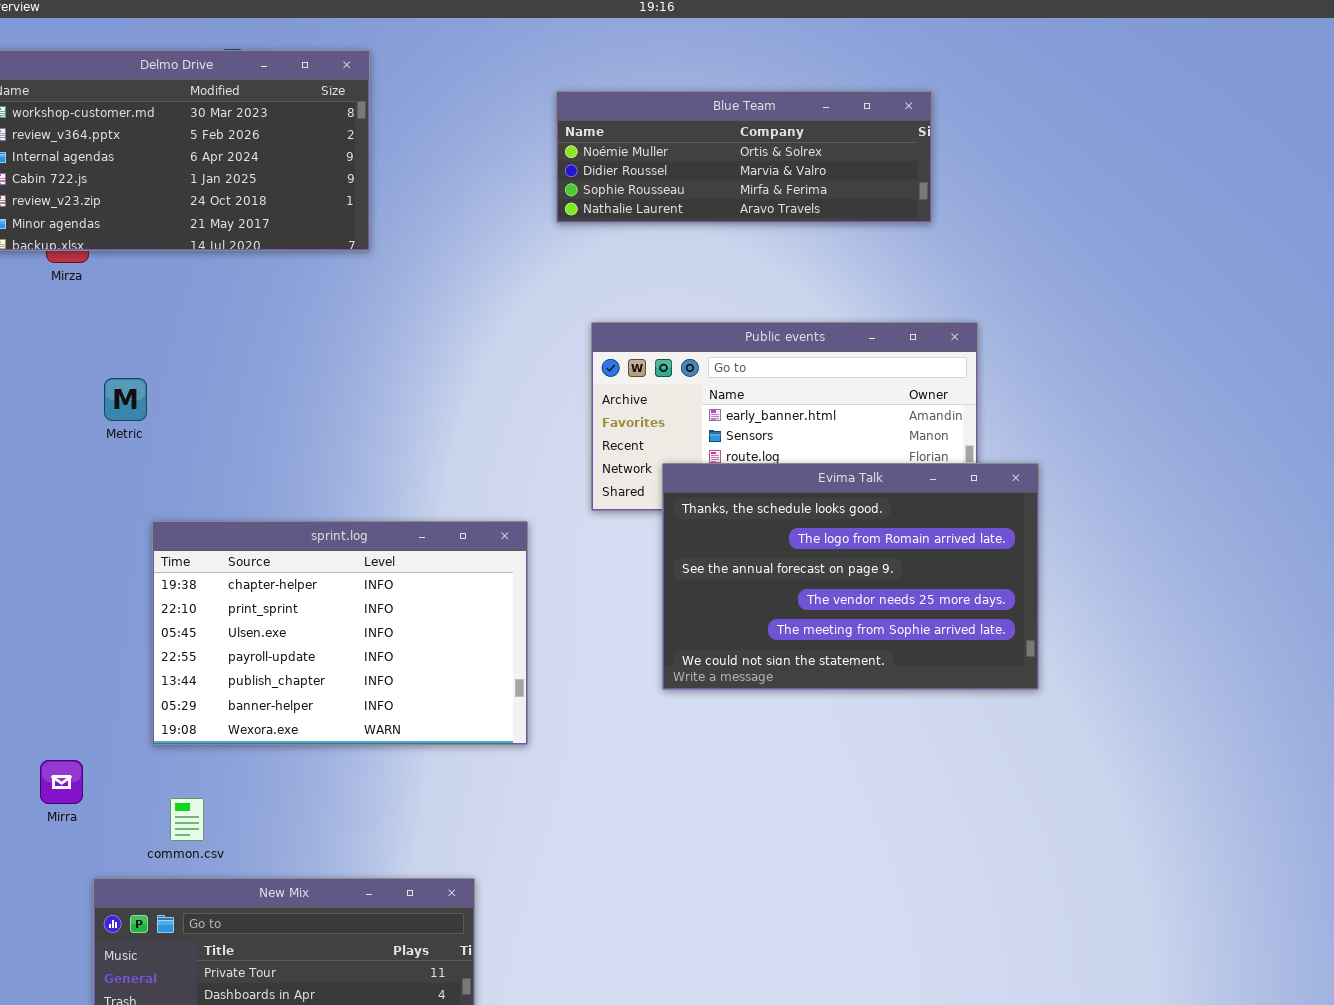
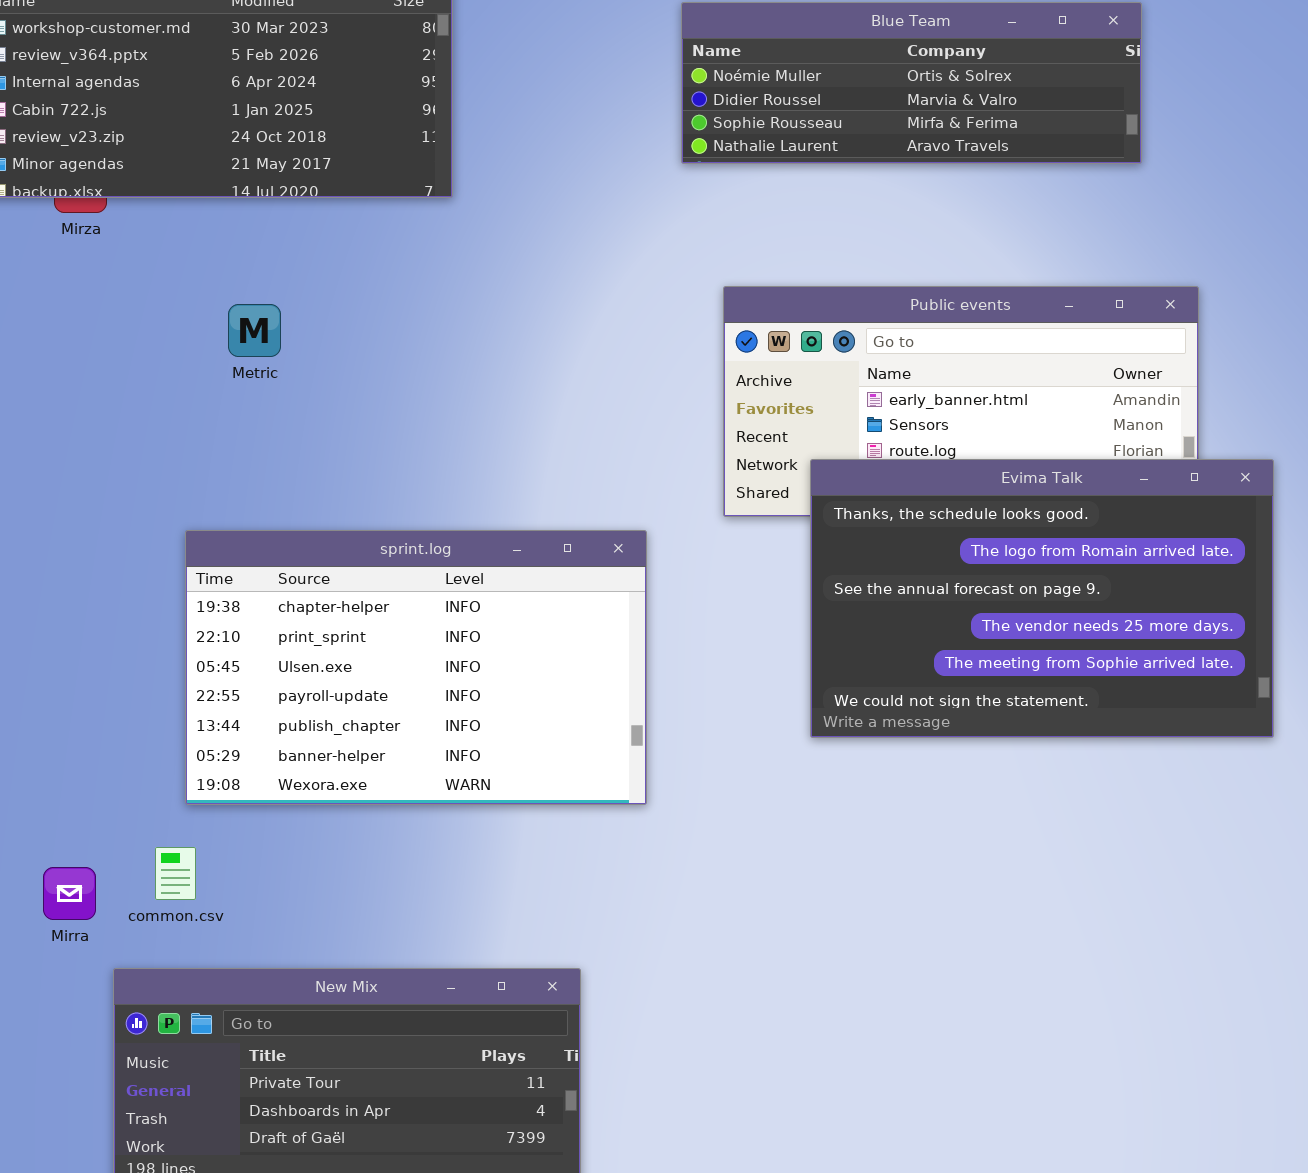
Metric: [104,378,147,421] -> [228,304,281,357], moved
Mirra: [40,760,83,804] -> [43,867,96,920], moved
common.csv: [170,798,204,841] -> [155,847,196,900], moved

